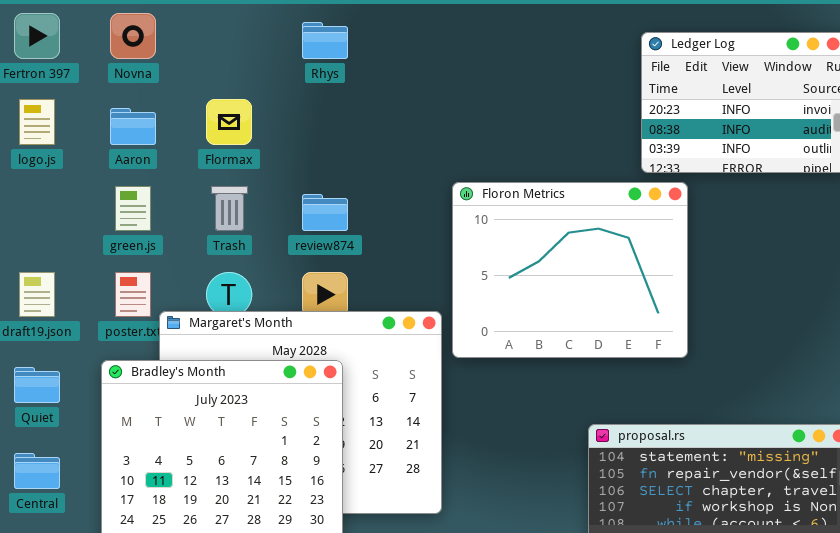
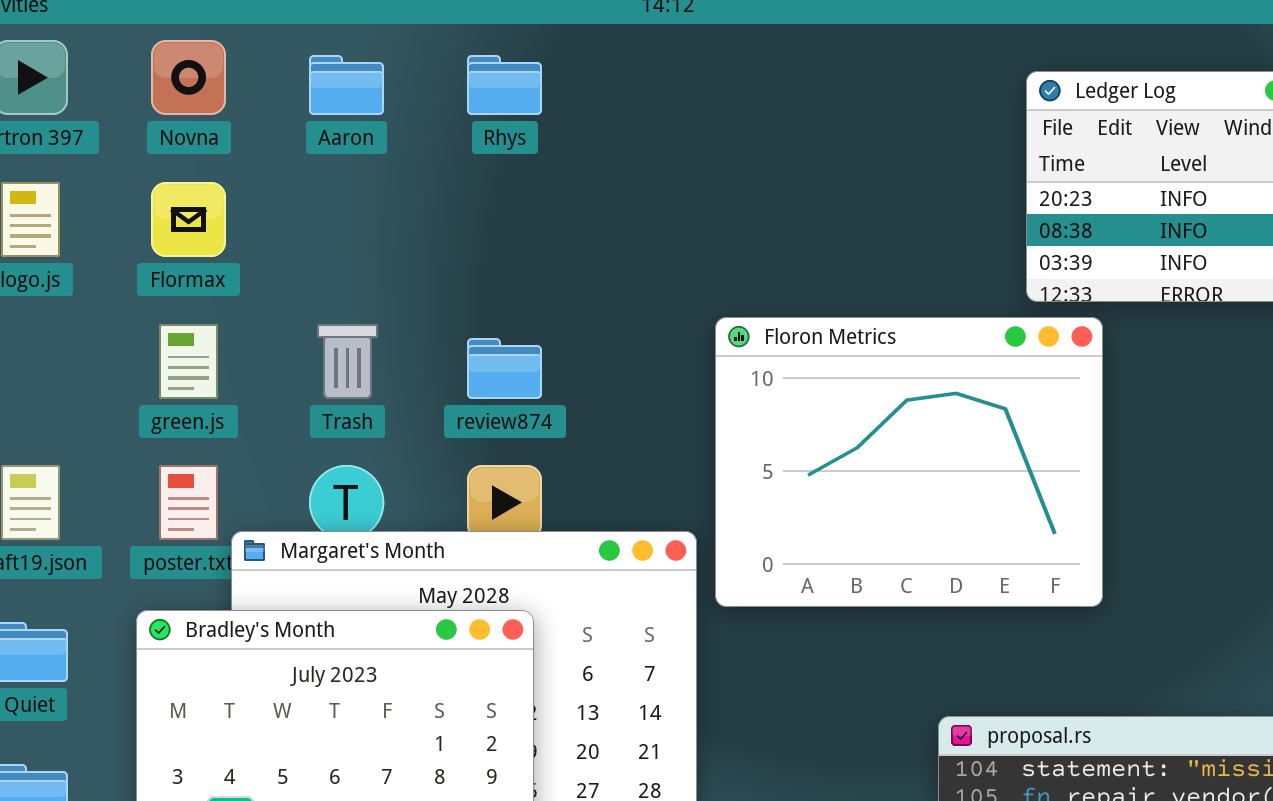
Flormax: [206,99,252,145] -> [151,182,226,257], moved
Aaron: [110,108,156,145] -> [309,55,384,115], moved

